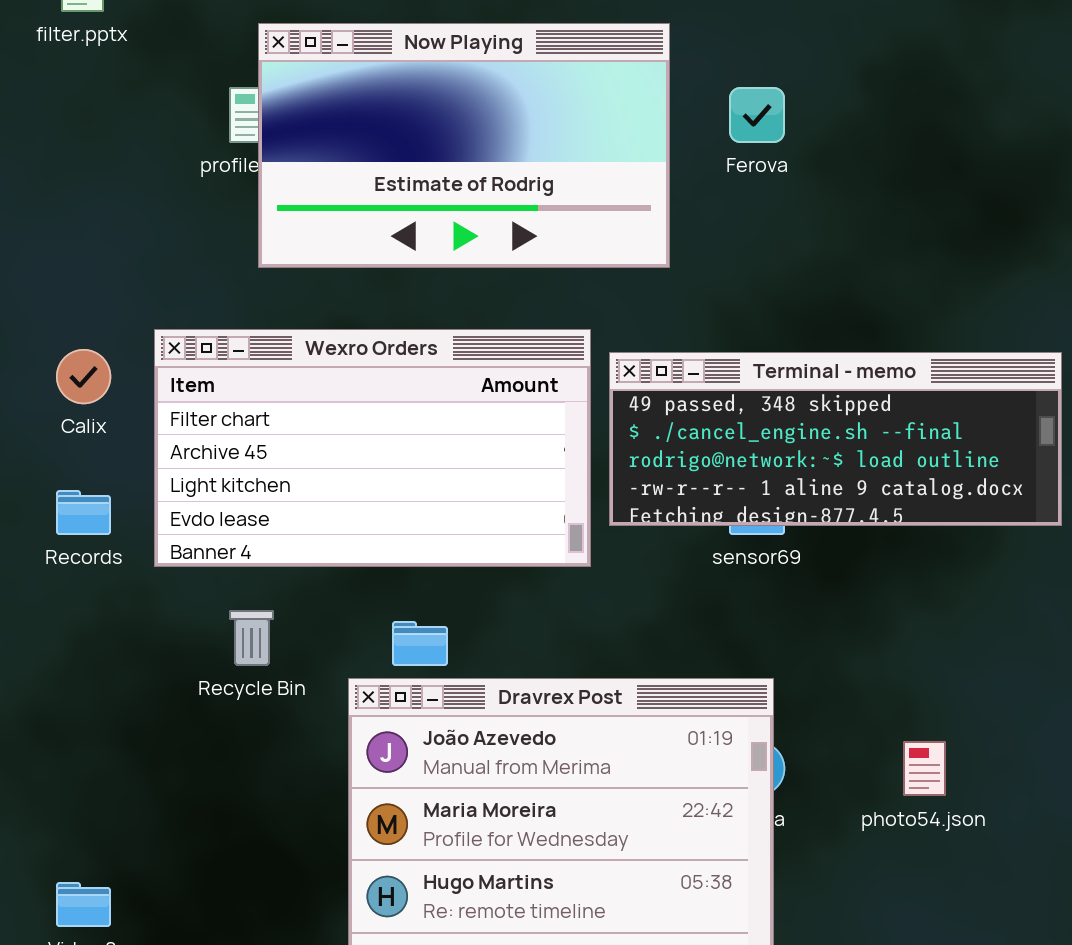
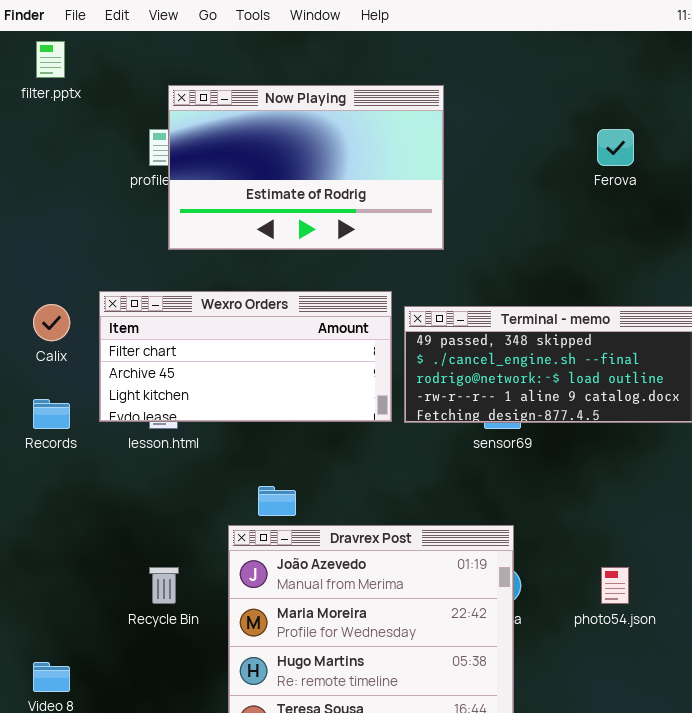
Ferova: [729,87,785,143] -> [597,129,634,166], moved
Wexro Orders: [154,329,591,567] -> [99,291,392,422], resized
Recycle Bin: [229,610,274,666] -> [149,567,179,604], moved

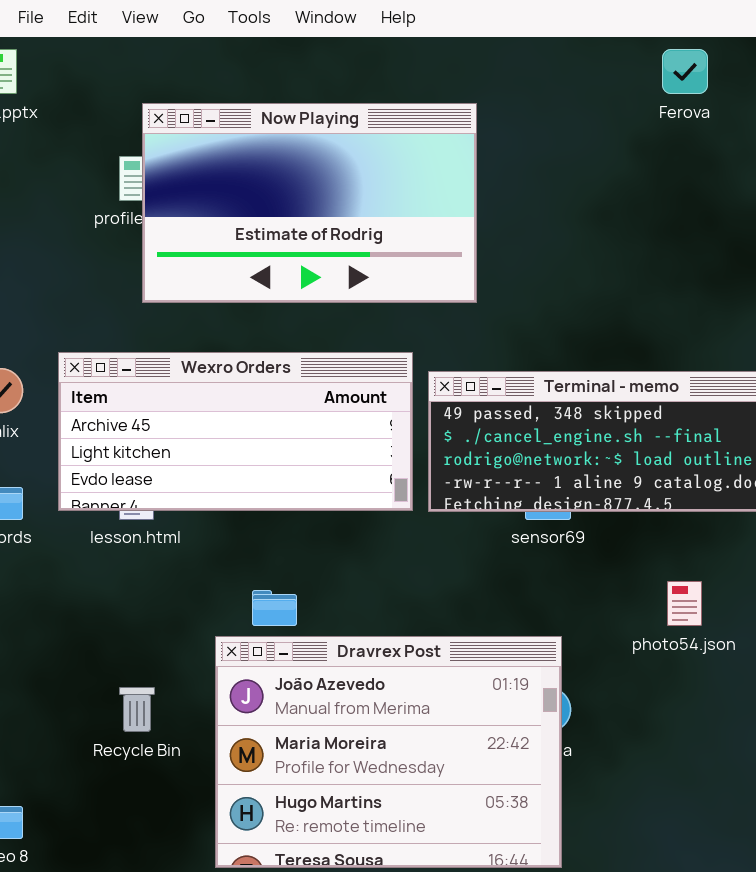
Ferova: [597,129,634,166] -> [662,49,708,94], moved
Wexro Orders: [99,291,392,422] -> [58,352,413,511], scrolled down 1 row
photo54.json: [601,567,629,604] -> [667,581,702,626], moved

